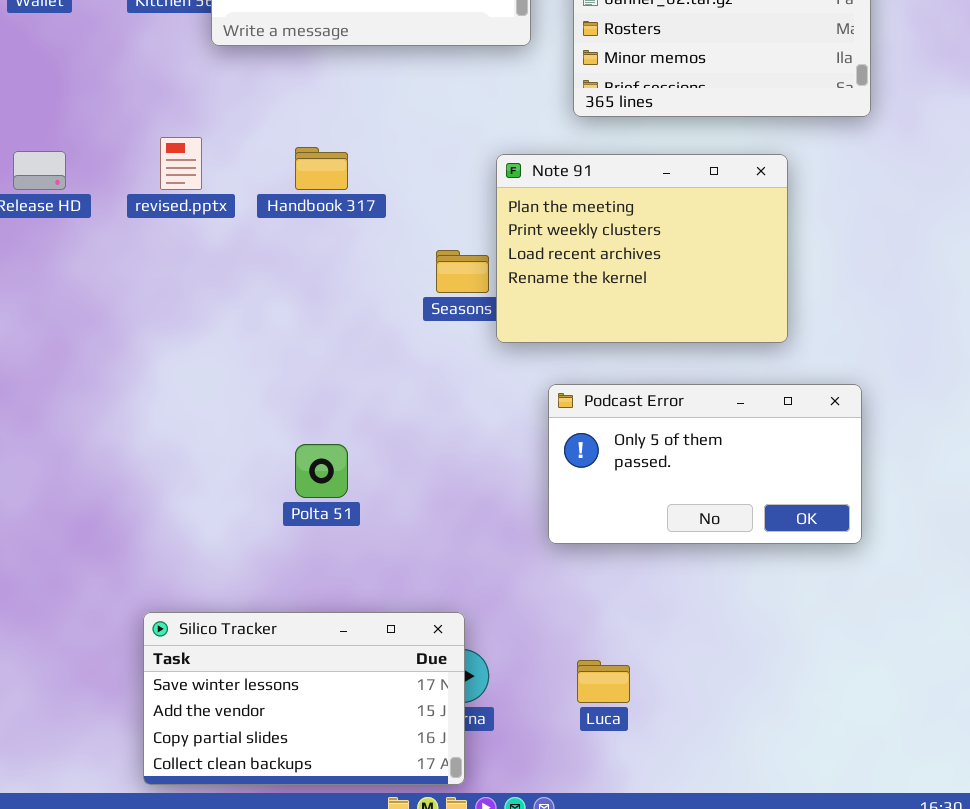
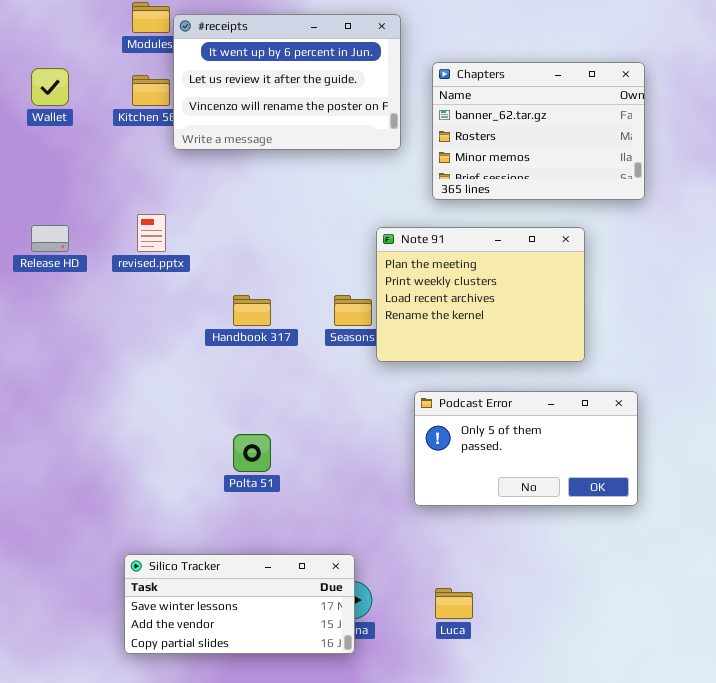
Handbook 317: [295,147,348,190] -> [233,295,271,326], moved
Silico Tracker: [143,612,465,785] -> [124,554,355,654], resized

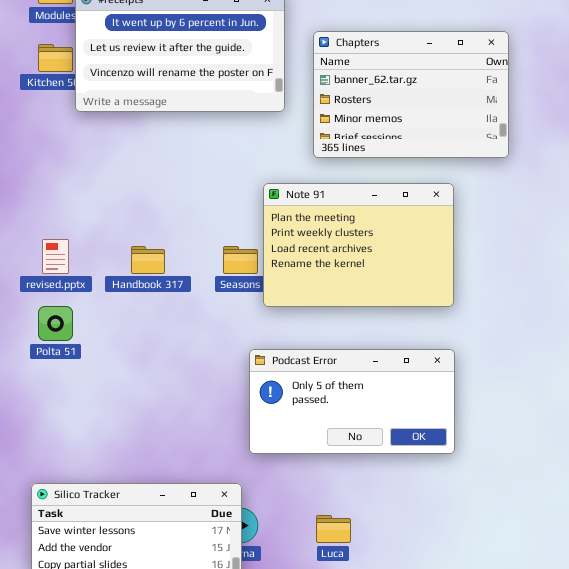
revised.pptx: [137,214,166,252] -> [42,239,69,274], moved
Podcast Error: [414,391,638,506] -> [249,349,455,454], moved
Polta 51: [233,434,271,472] -> [38,306,73,341], moved

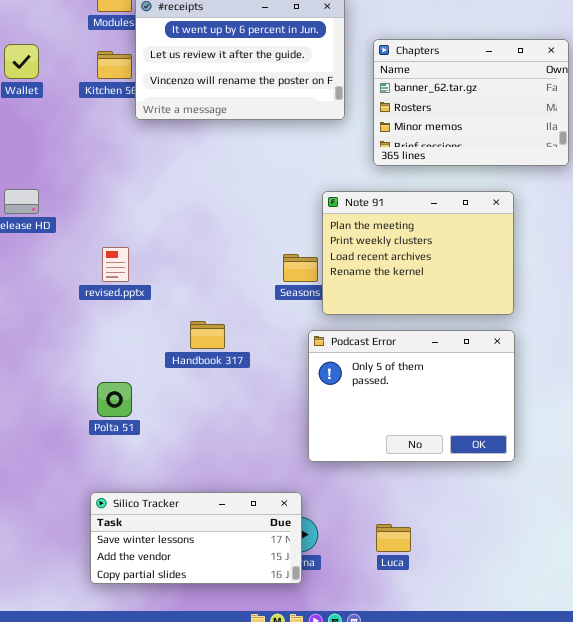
Handbook 317: [131,246,165,274] -> [190,321,225,349], moved
Polta 51: [38,306,73,341] -> [97,382,132,417], moved
Podcast Error: [249,349,455,454] -> [308,330,515,462], resized

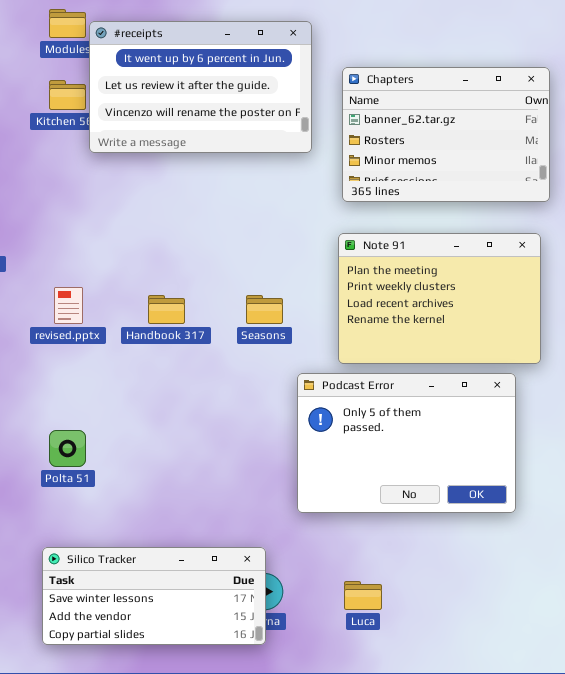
Note 91: [322,191,514,315] -> [338,233,541,364], moved
Handbook 317: [190,321,225,349] -> [148,295,185,324], moved
Podcast Error: [308,330,515,462] -> [297,373,516,513], moved

